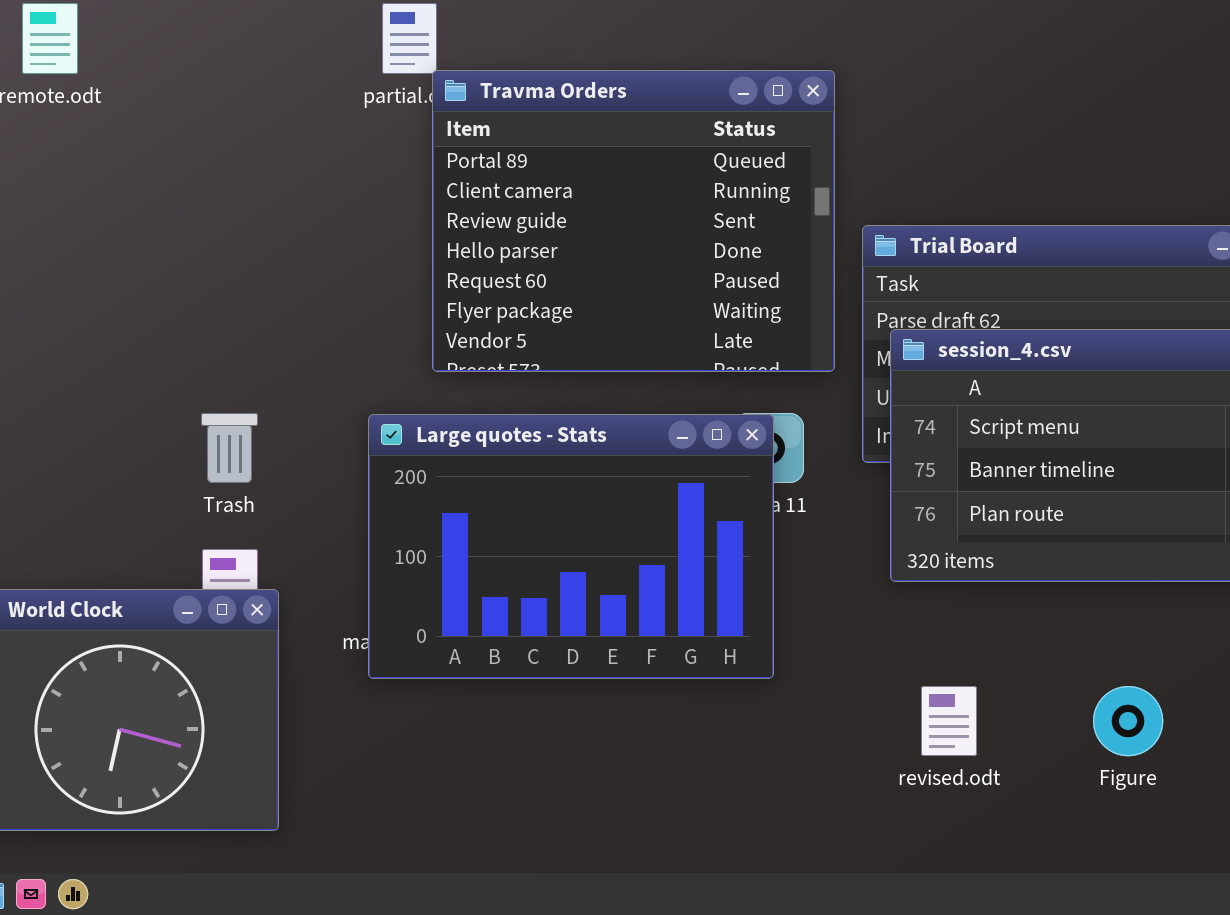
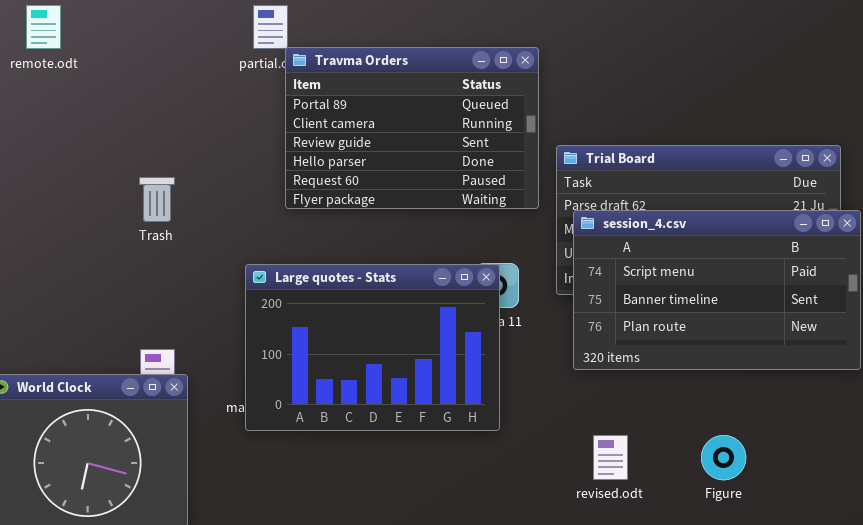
Travma Orders: [432,70,835,372] -> [285,47,539,209], resized
Trash: [201,413,258,483] -> [139,177,175,222], moved

